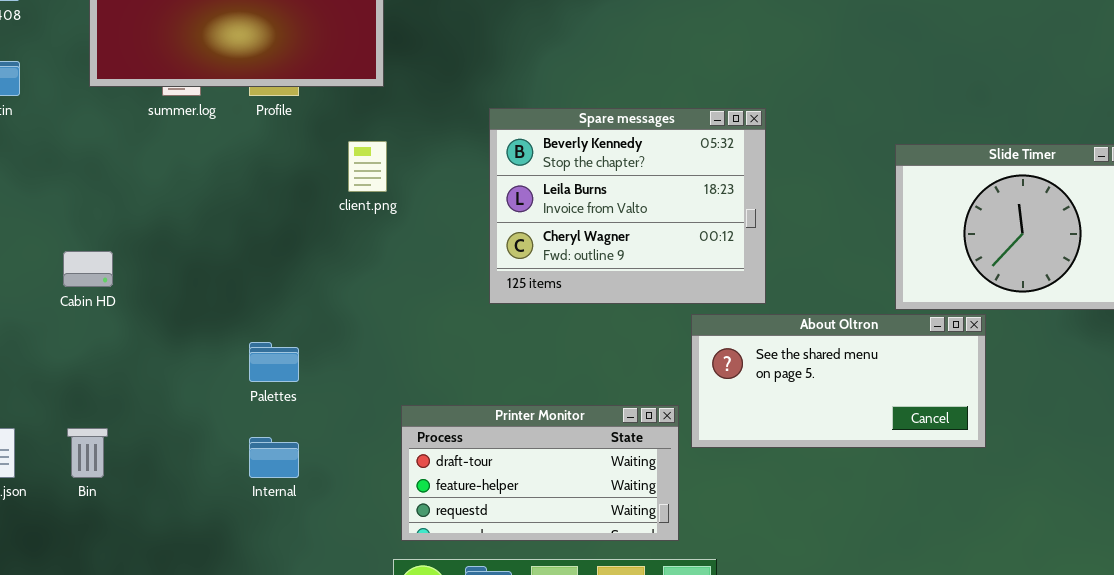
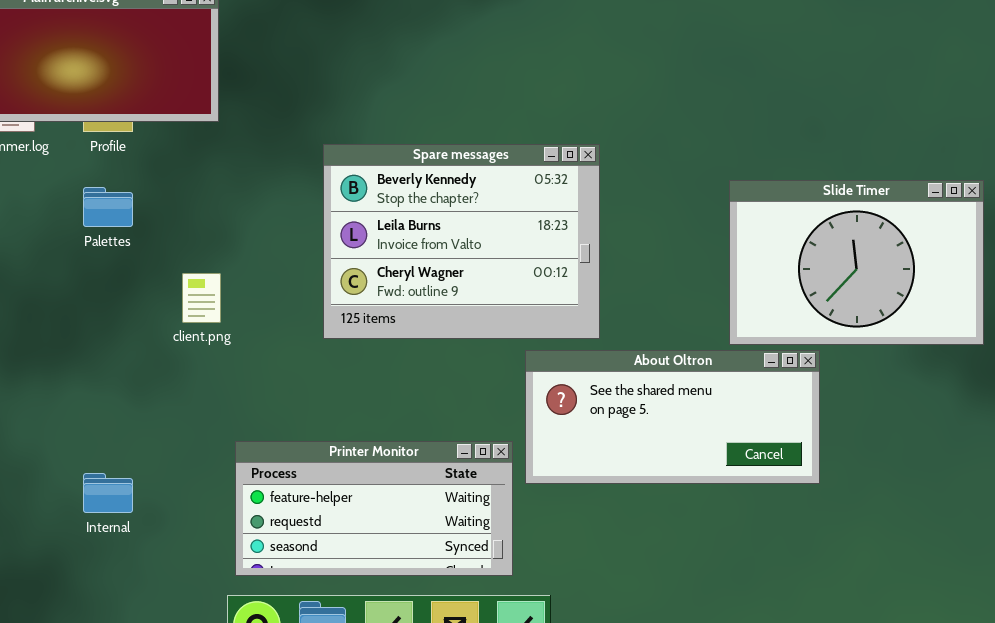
client.png: [348,141,387,192] -> [182,273,221,323], moved
Palettes: [249,342,299,382] -> [83,187,133,227], moved
Printer Monitor: [401,405,679,541] -> [235,441,513,576], scrolled down 1 row

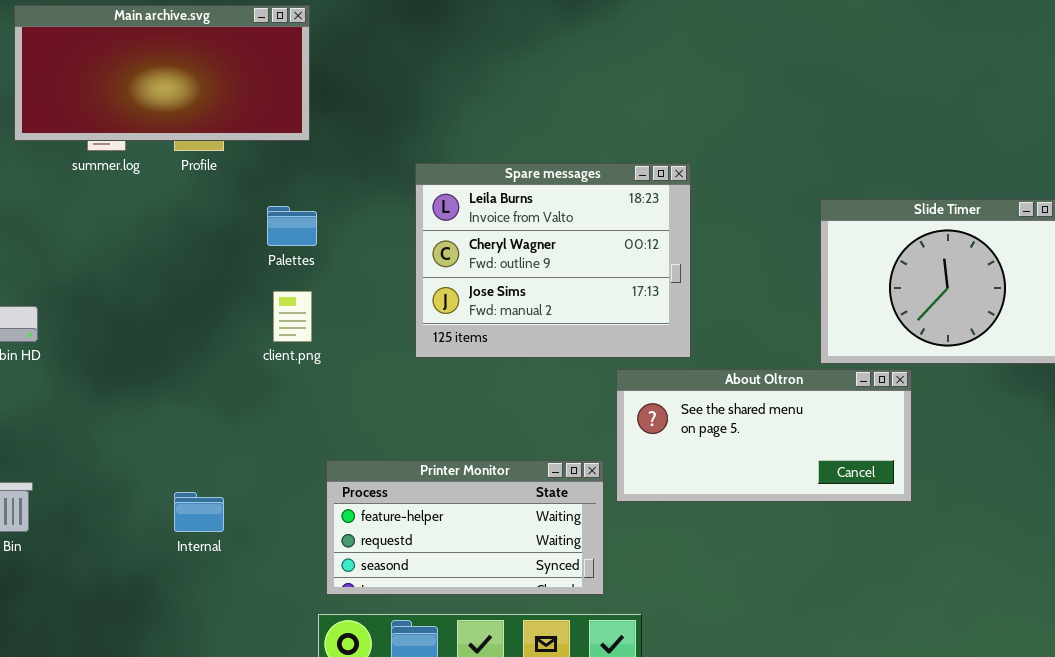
Spare messages: [323,144,600,339] -> [415,163,691,358], scrolled down 1 row
Palettes: [83,187,133,227] -> [267,206,317,246], moved

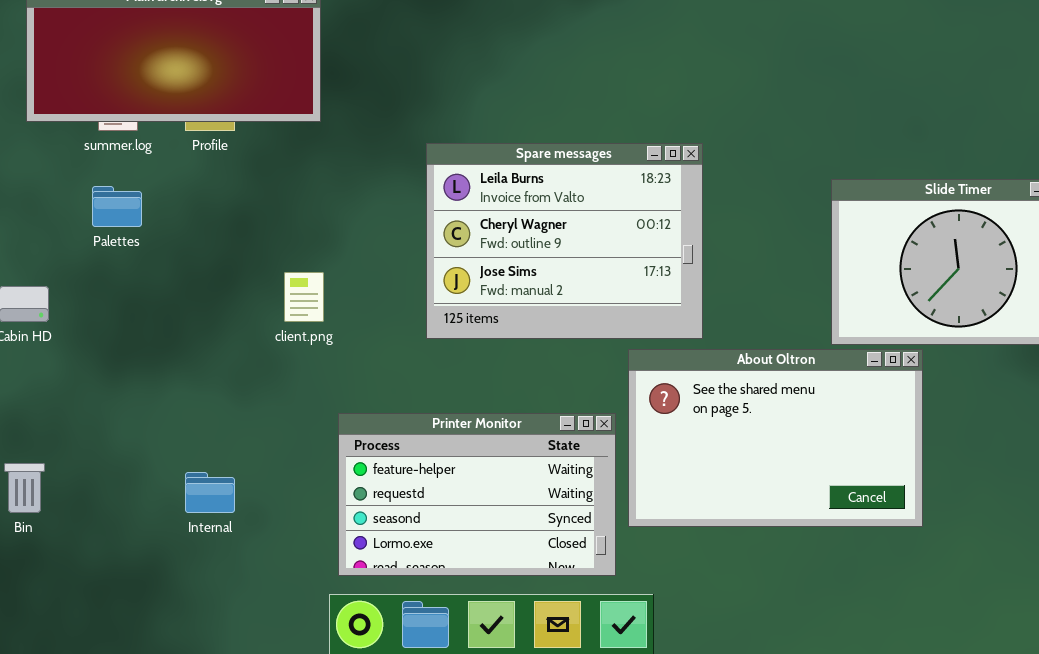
Palettes: [267,206,317,246] -> [92,186,142,227], moved
About Oltron: [616,369,912,502] -> [628,349,923,527], resized
Printer Monitor: [326,460,604,595] -> [338,413,616,576], resized

